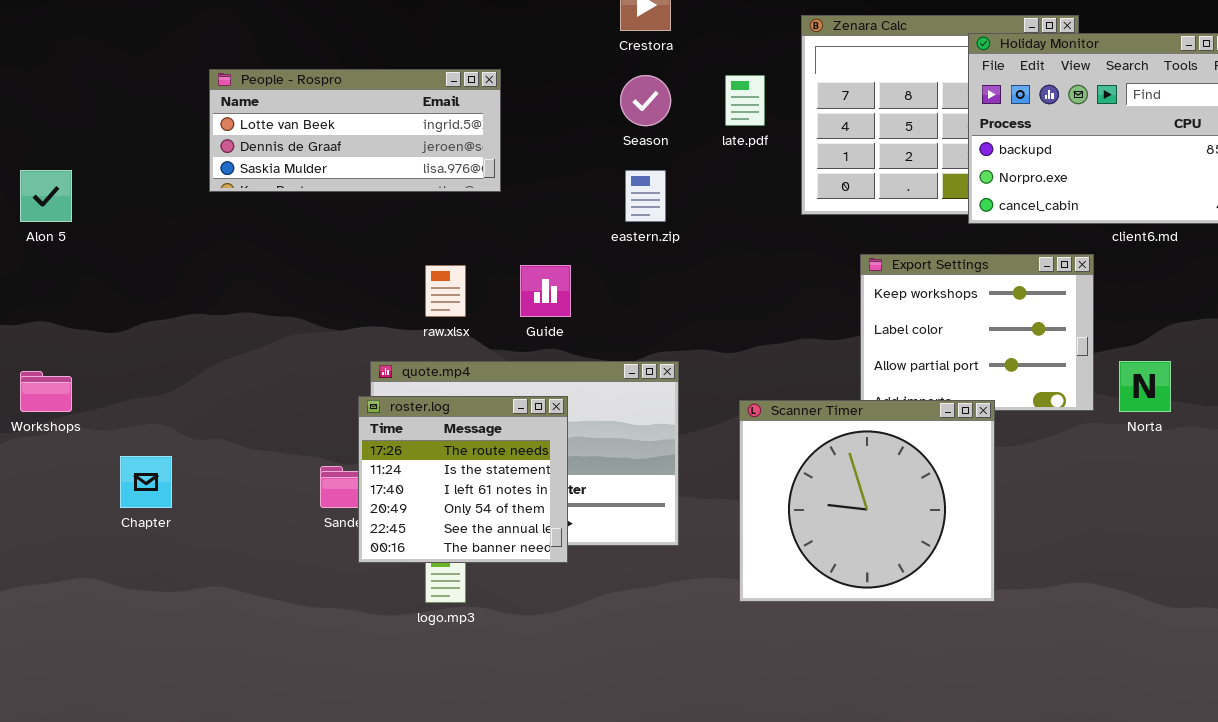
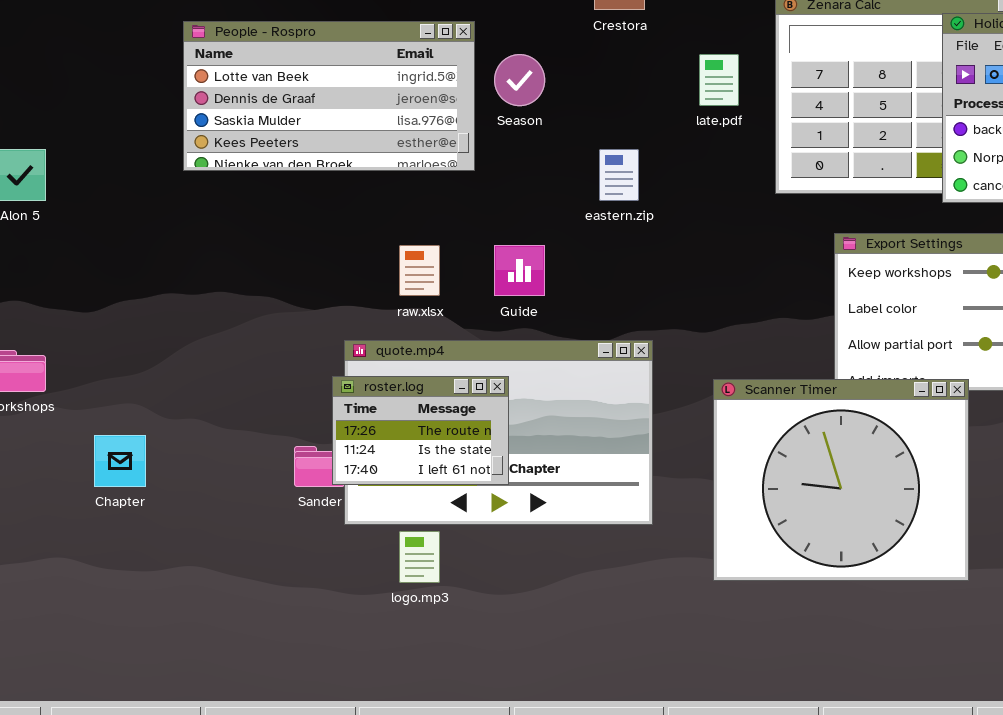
People - Rospro: [209,69,501,192] -> [183,21,475,171], resized
Season: [620,75,671,126] -> [494,54,545,106], moved
roster.log: [358,396,568,563] -> [332,376,509,485], resized

